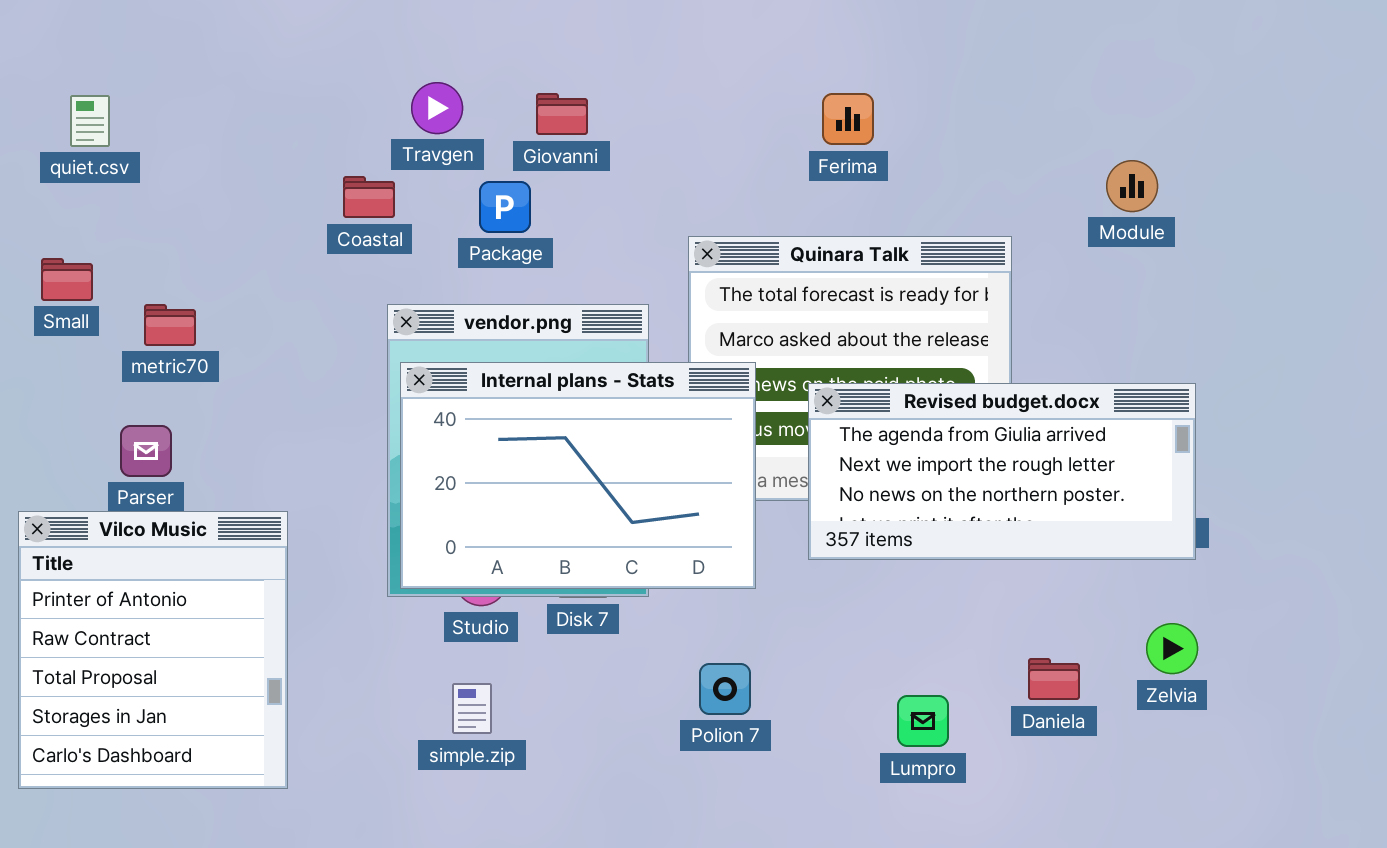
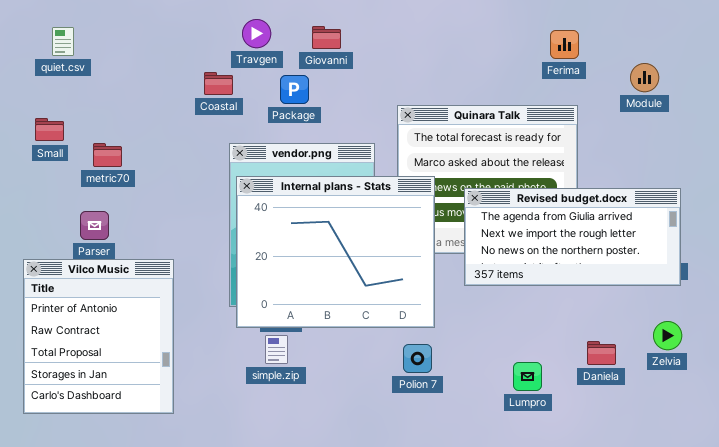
Ferima: [822,93,874,145] -> [550,30,579,59], moved
Internal plans - Stats: [400,362,756,589] -> [236,176,435,328], resized
simple.zip: [452,683,492,734] -> [265,335,288,364], moved

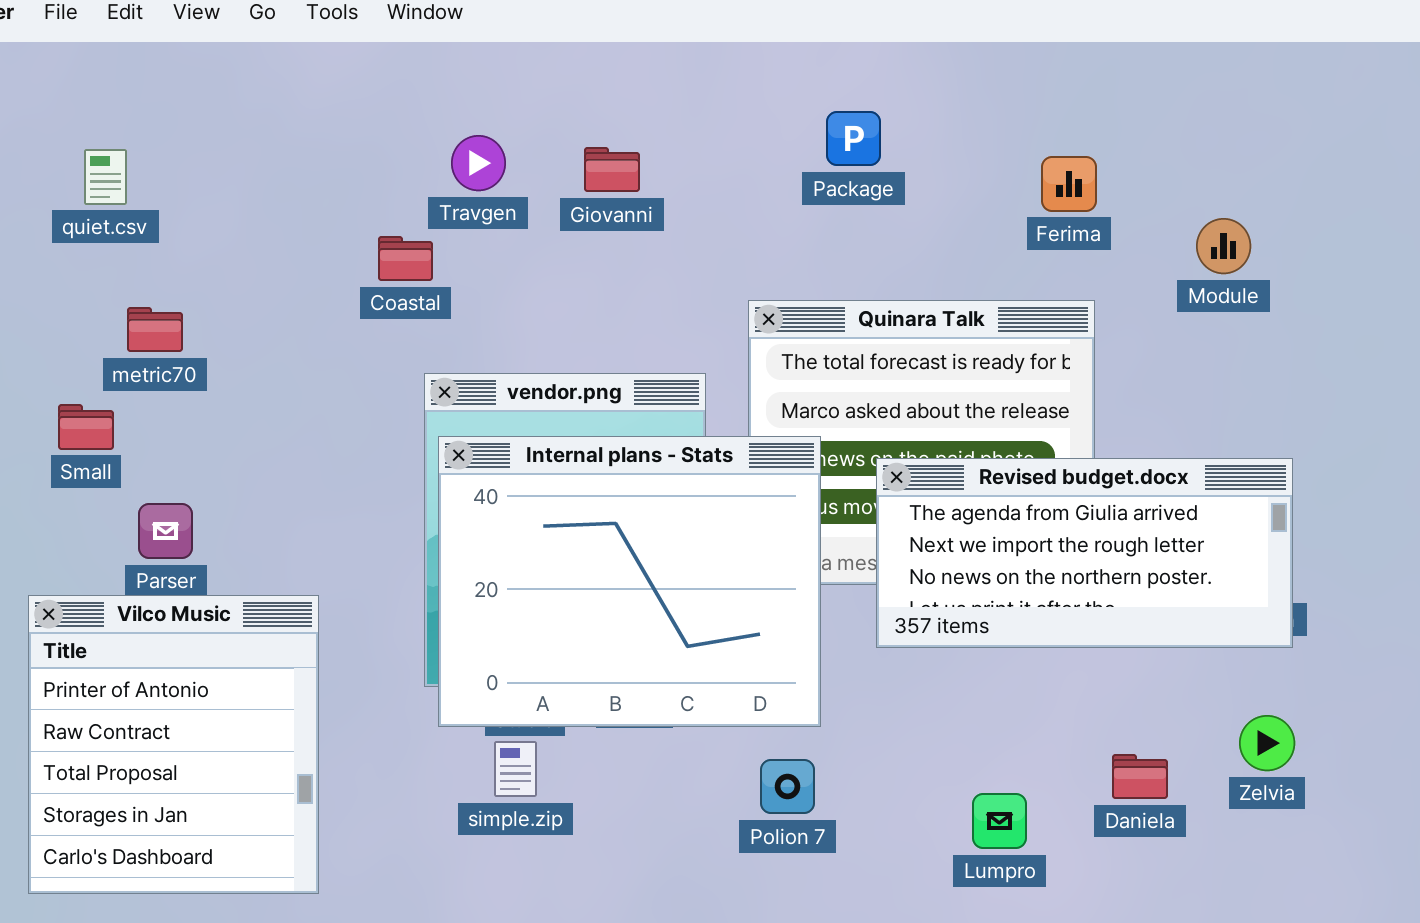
Package: [280,75,309,104] -> [826,111,881,166], moved
Small: [35,118,64,141] -> [58,404,114,450], moved
metric70: [93,143,122,167] -> [127,307,183,352], moved

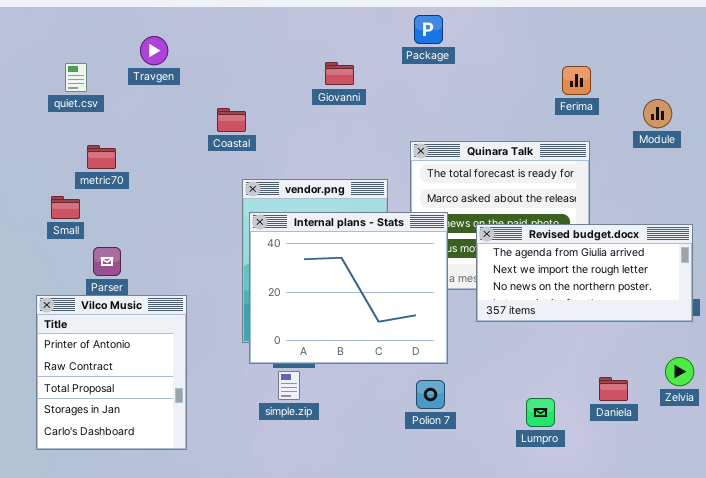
Package: [826,111,881,166] -> [414,15,443,44], moved
Travgen: [451,135,506,191] -> [140,36,168,65], moved

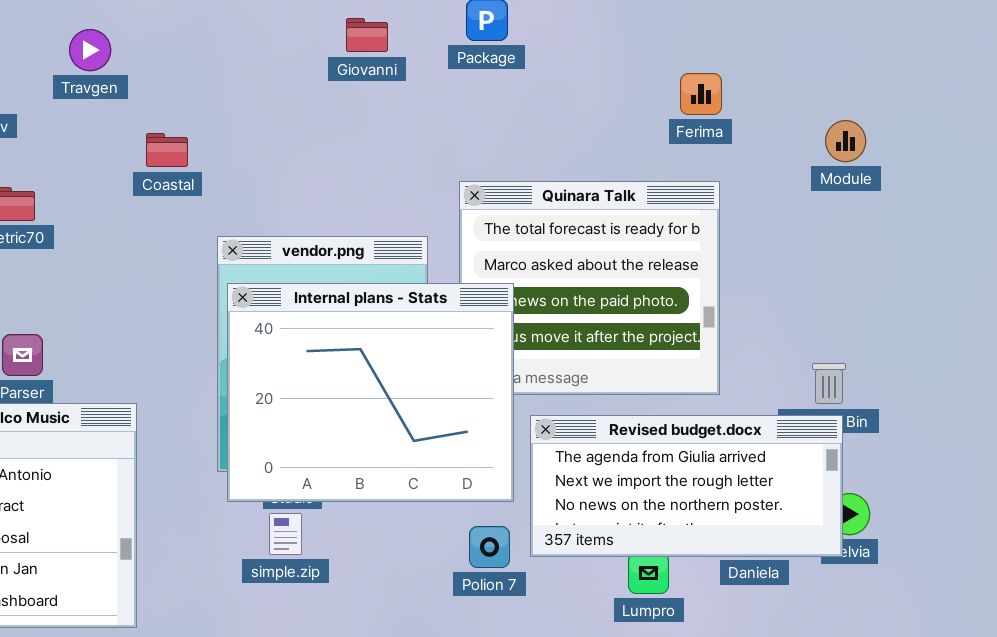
Giovanni: [325,62,354,85] -> [346,18,388,52], moved
Module: [643,99,672,128] -> [825,120,866,162], moved
Coastal: [217,108,246,132] -> [146,133,188,167], moved
Revised budget.docx: [476,224,693,322] -> [530,415,843,557], moved

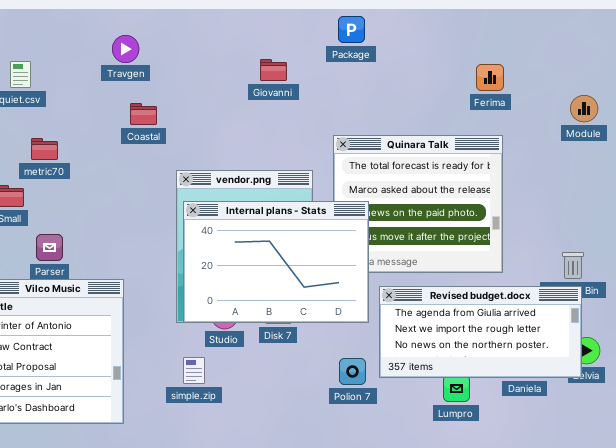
Giovanni: [346,18,388,52] -> [260,59,287,81], moved
Travgen: [69,29,111,71] -> [112,35,139,63], moved
Internal plans - Stats: [227,283,514,502] -> [183,201,369,323], resized
simple.zip: [269,513,302,555] -> [183,357,205,384], moved

